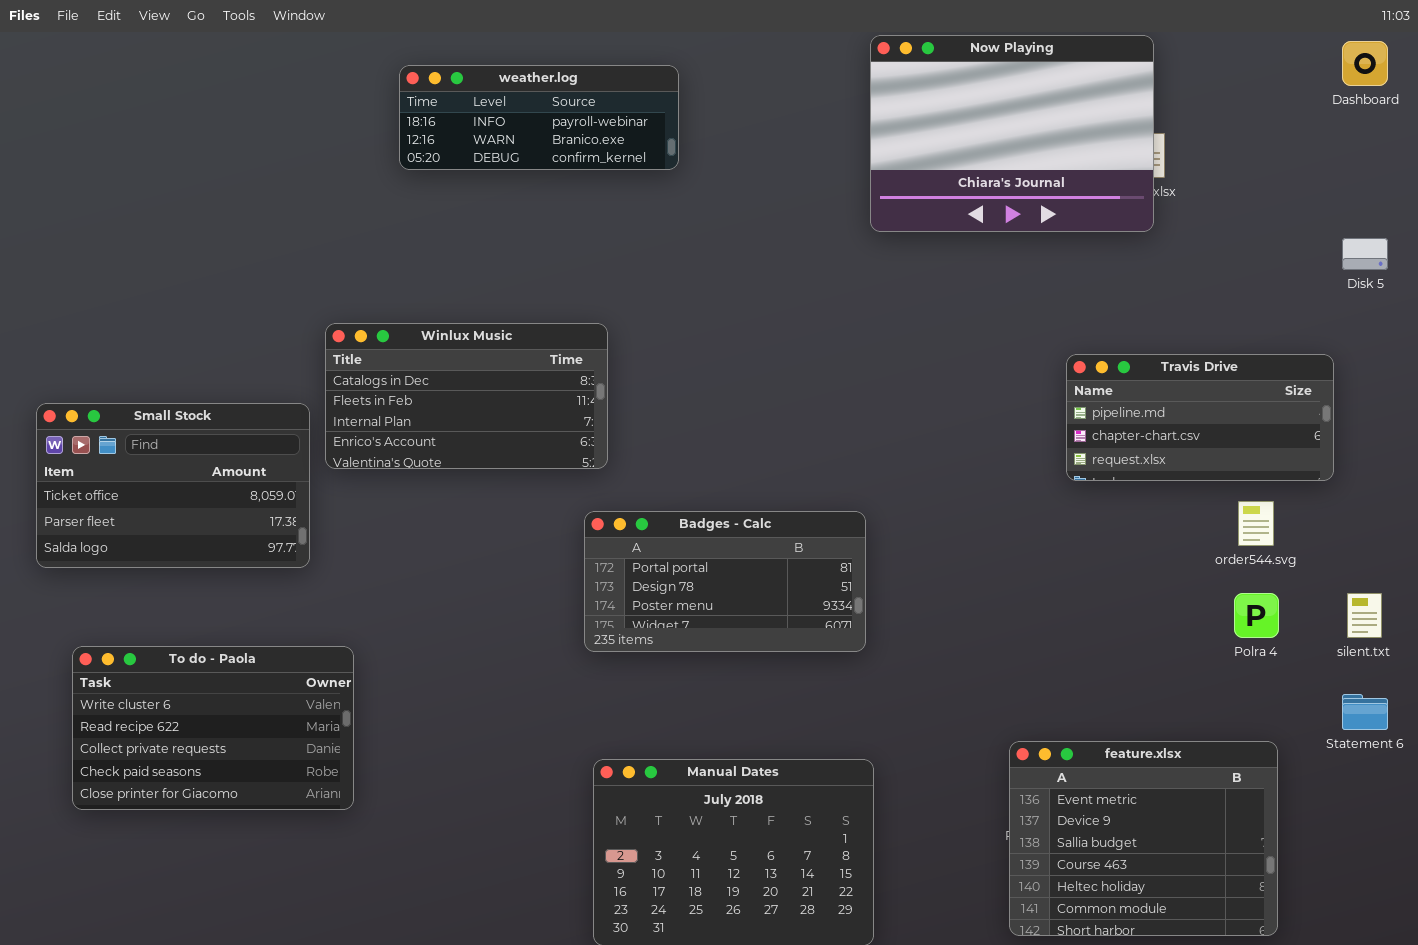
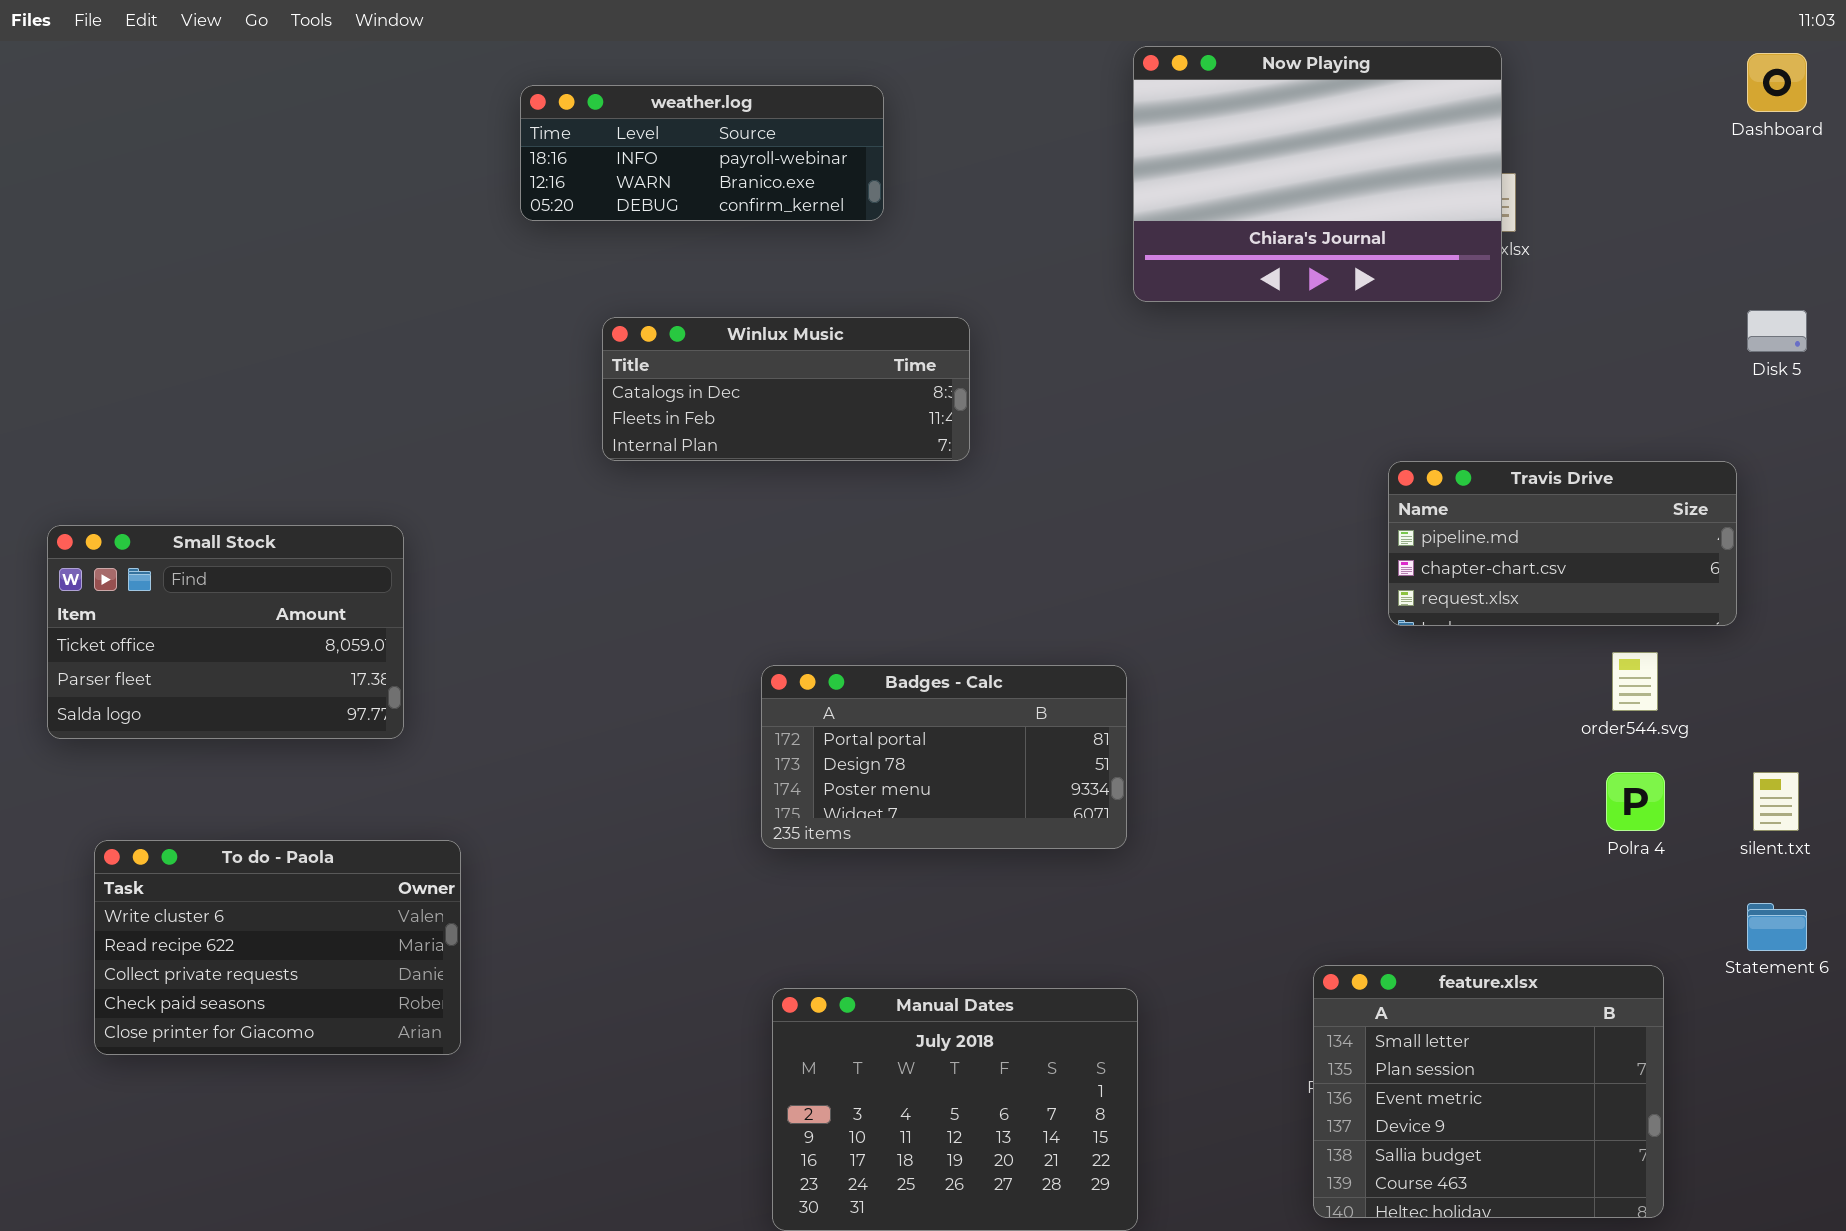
Winlux Music: [325,323,608,469] -> [602,317,970,461], moved, resized
feature.xlsx: [1009,741,1278,936] -> [1313,965,1664,1218], scrolled up 2 rows

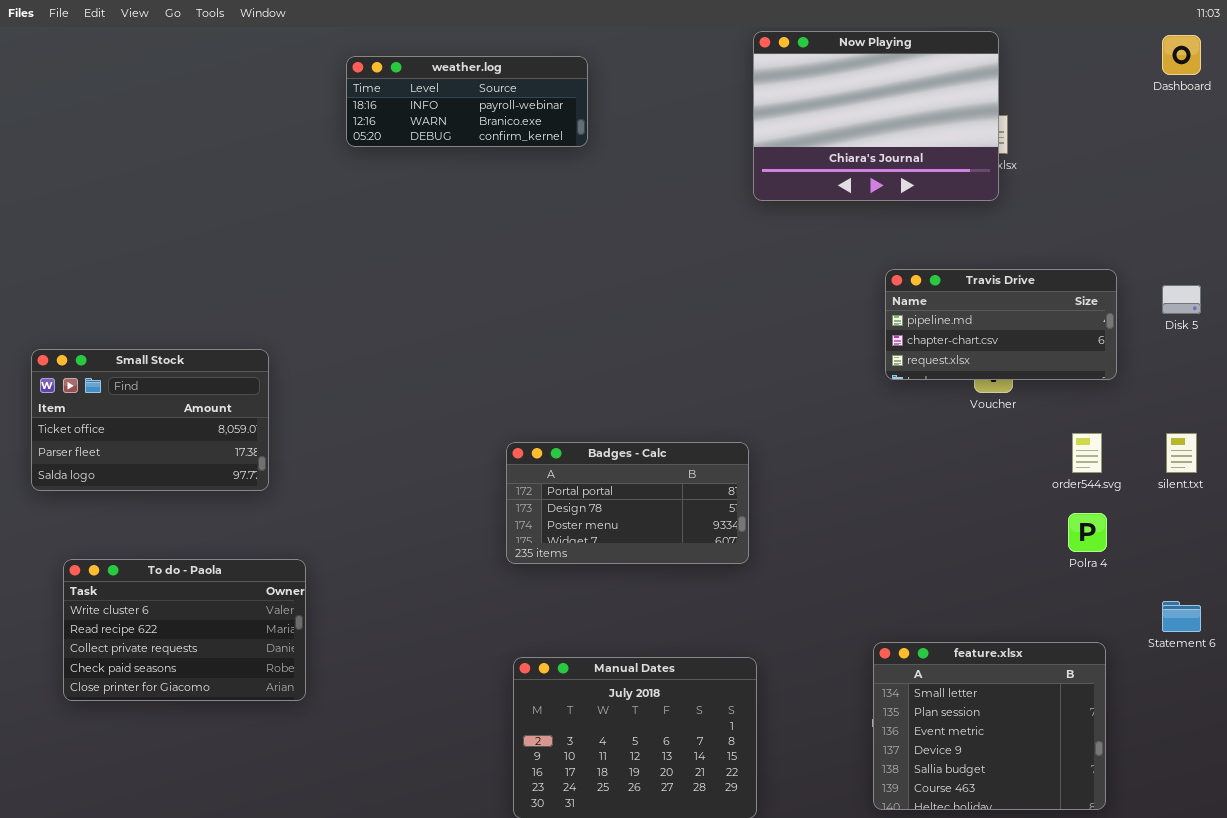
Disk 5: [1747,310,1807,352] -> [1162,285,1201,314], moved
Winlux Music: [602,317,970,461] -> none, closed
Travis Drive: [1388,461,1737,626] -> [885,269,1117,380], moved
silent.txt: [1753,772,1799,831] -> [1166,433,1197,473], moved

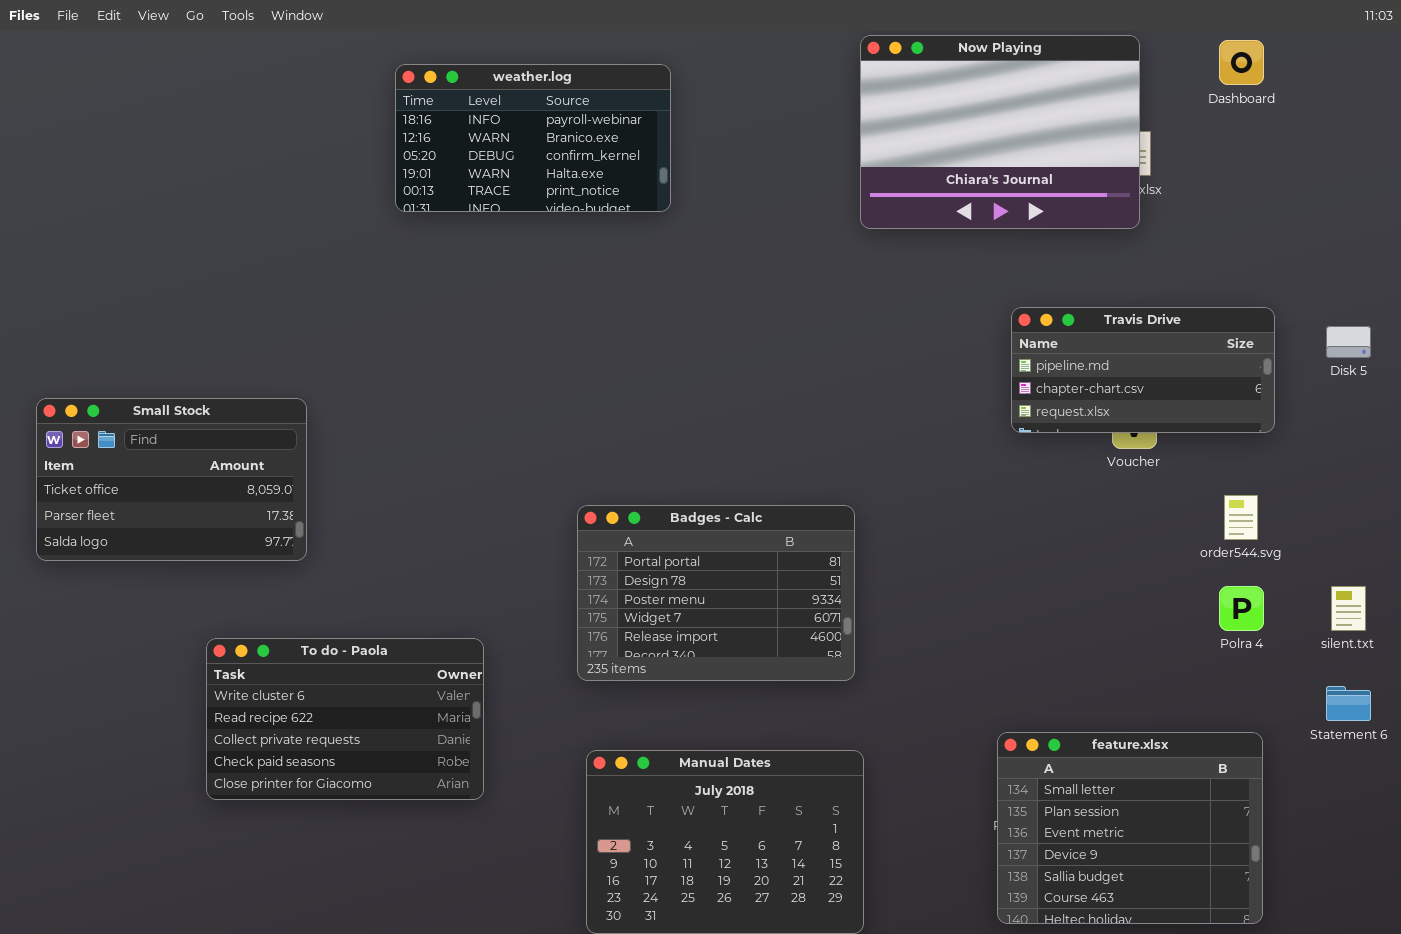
Dashboard: [1162,35,1201,75] -> [1219,40,1264,85], moved
weather.log: [346,56,588,147] -> [395,64,671,212], resized
silent.txt: [1166,433,1197,473] -> [1331,586,1366,631], moved
Badges - Calc: [506,442,749,564] -> [577,505,855,681], resized
To do - Paola: [63,559,306,701] -> [206,638,484,800], moved

